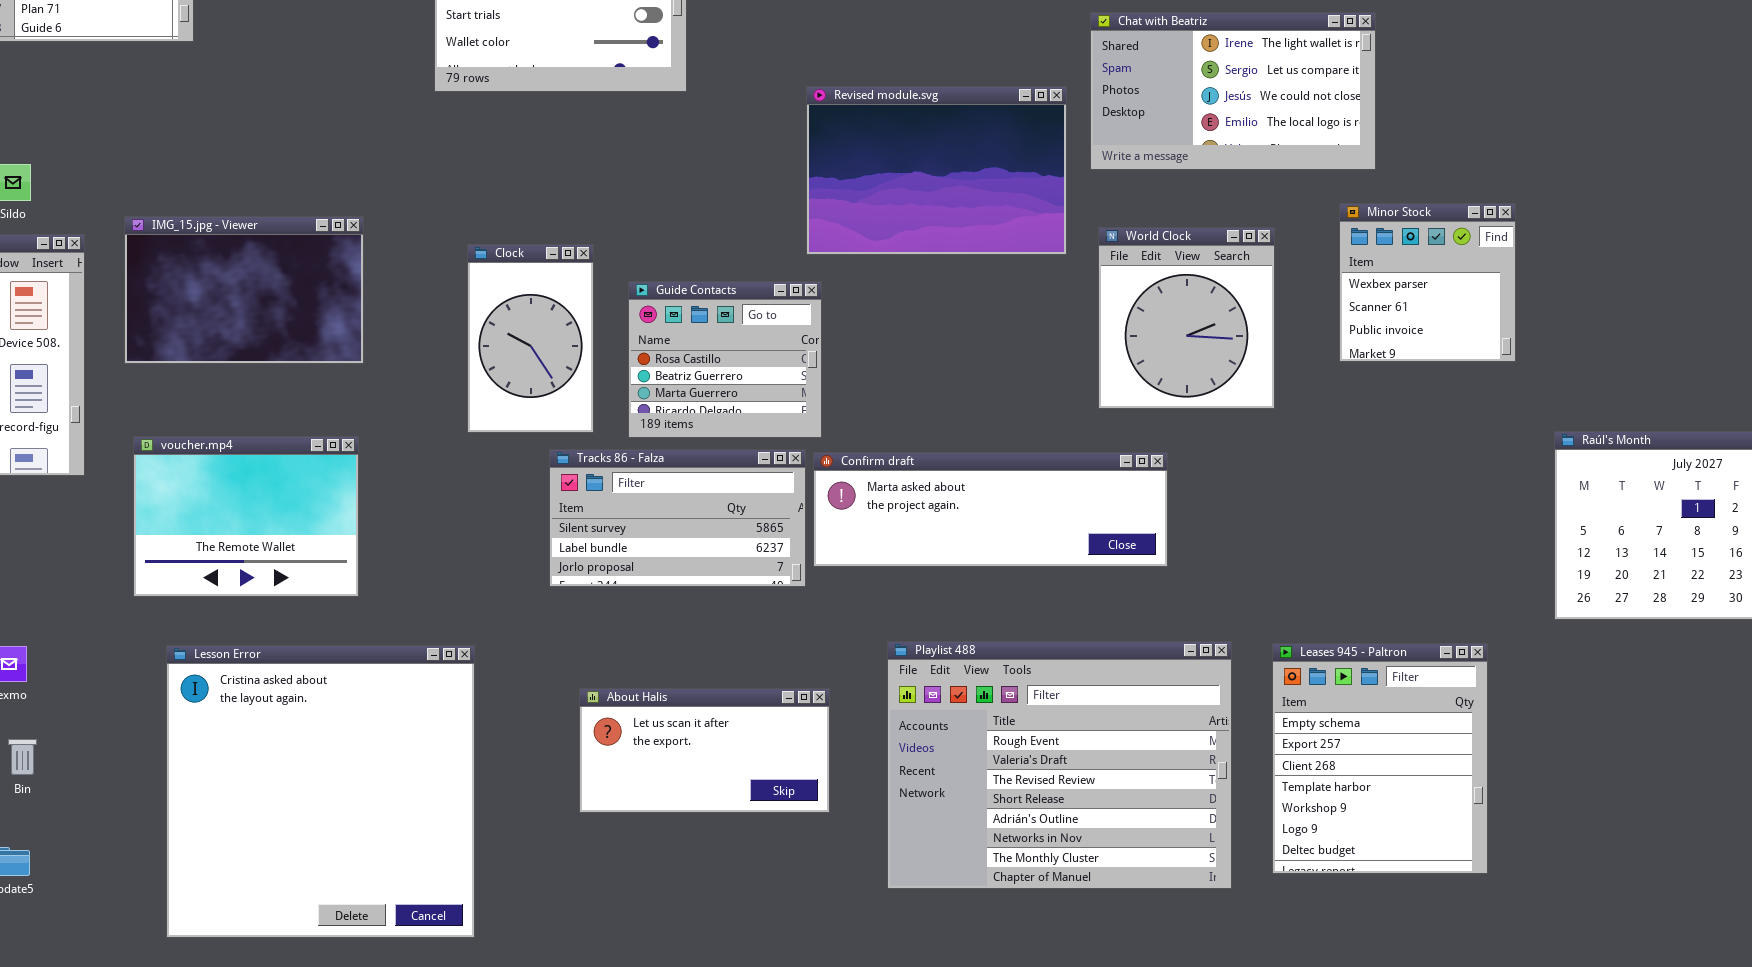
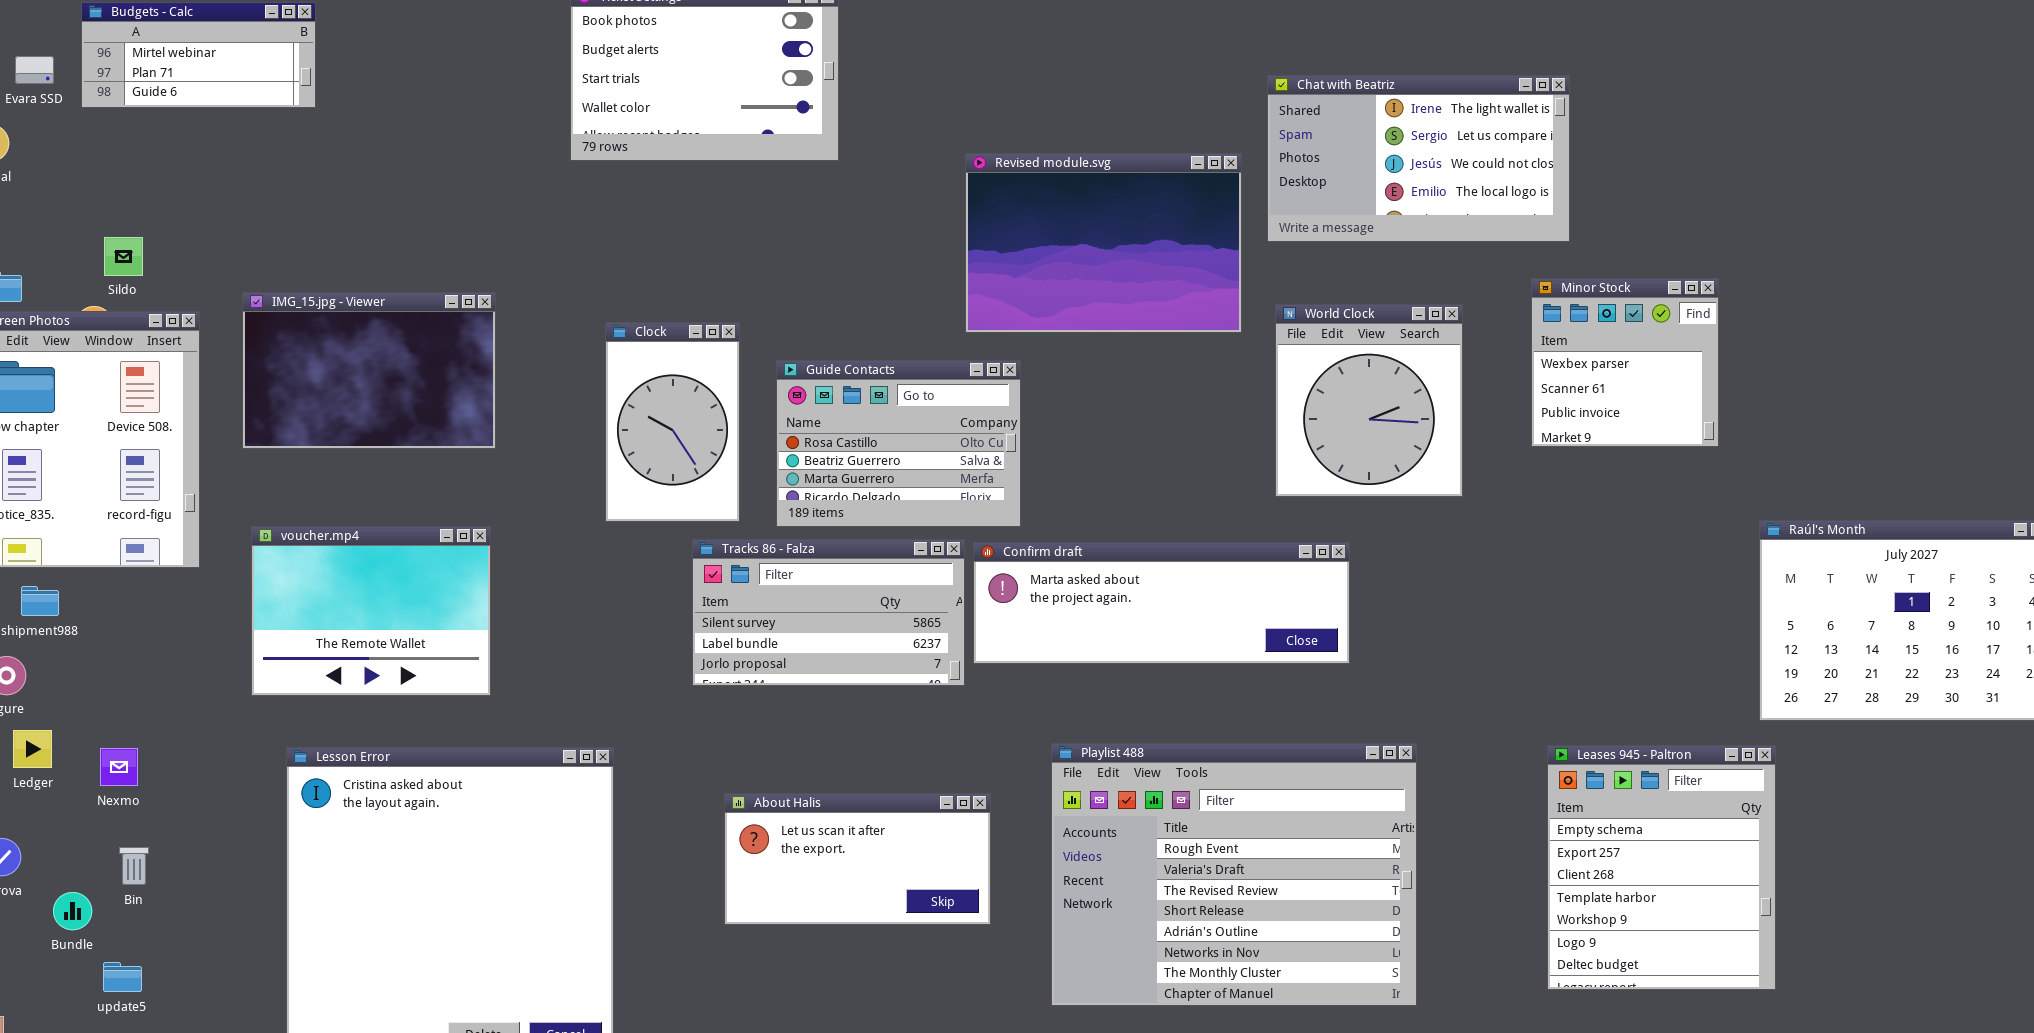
Guide Contacts: [628,281,822,438] -> [776,360,1021,527], resized
Leases 945 - Paltron: [1272,643,1488,874] -> [1547,745,1776,990], moved

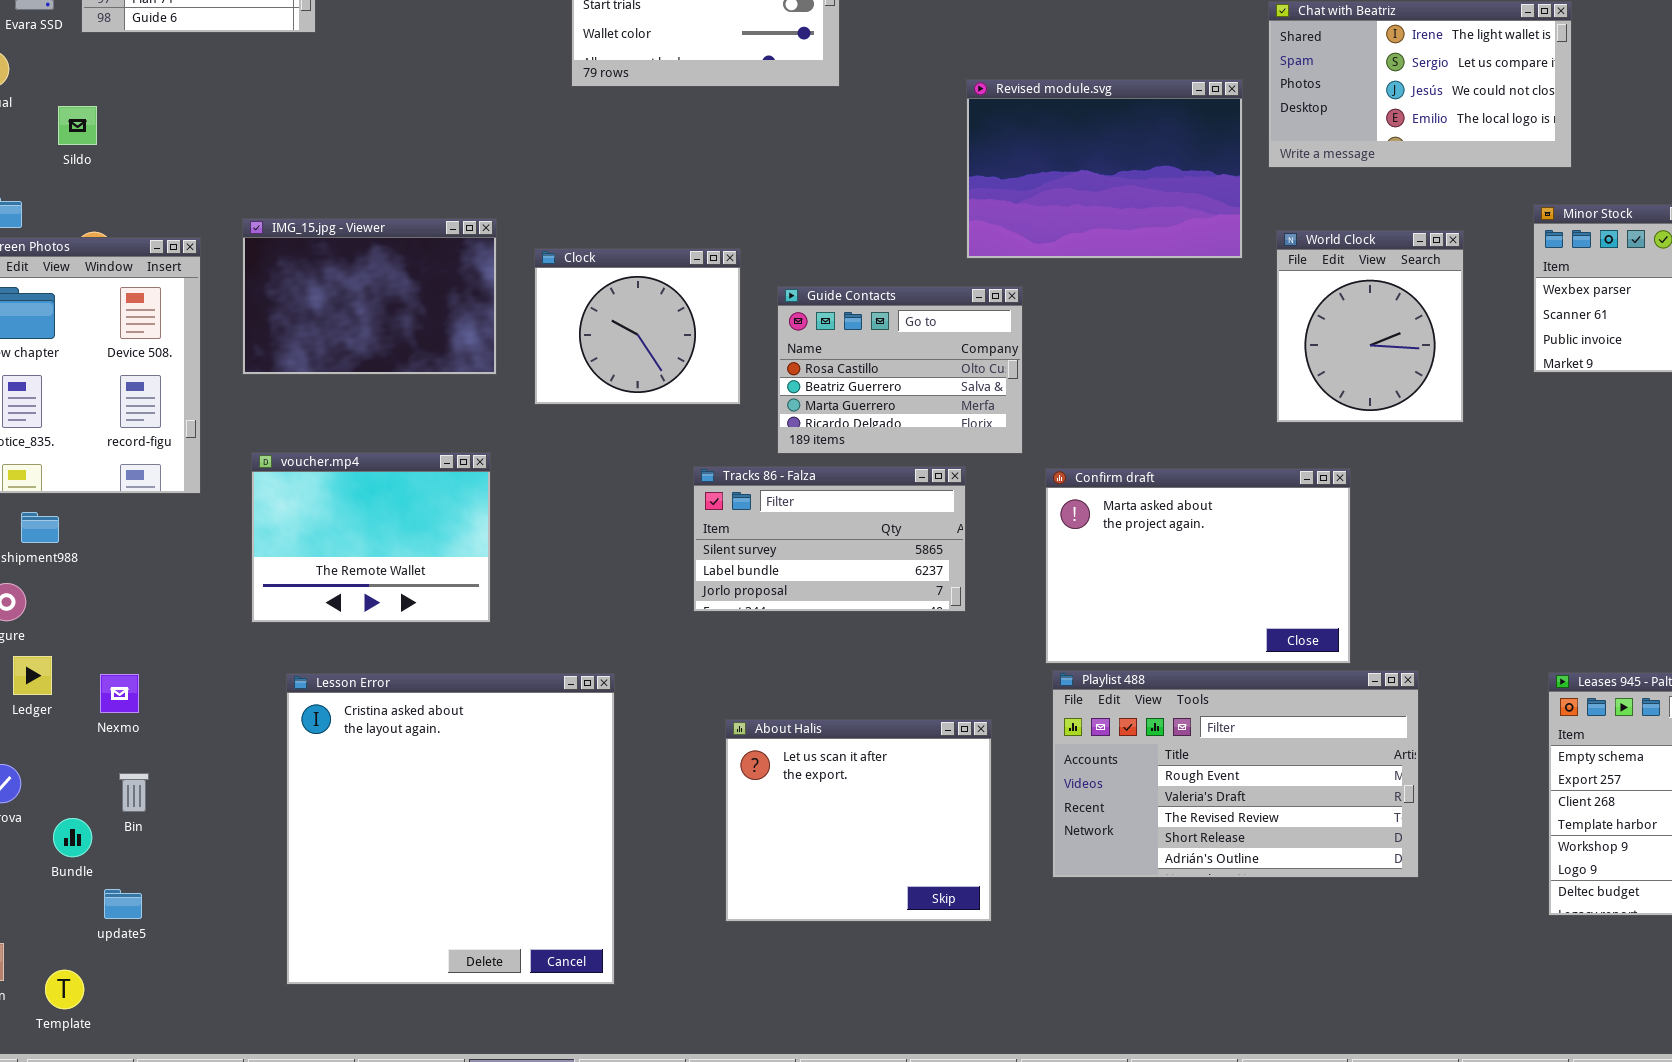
Sildo: [104,237,143,276] -> [58,106,97,145], moved
Clock: [605,322,740,522] -> [534,248,741,405], resized
Confirm draft: [973,542,1350,664] -> [1045,468,1351,664], resized
Playlist 488: [1051,743,1417,1006] -> [1052,670,1419,878], resized
About Halis: [724,793,991,925] -> [725,719,992,922], resized

